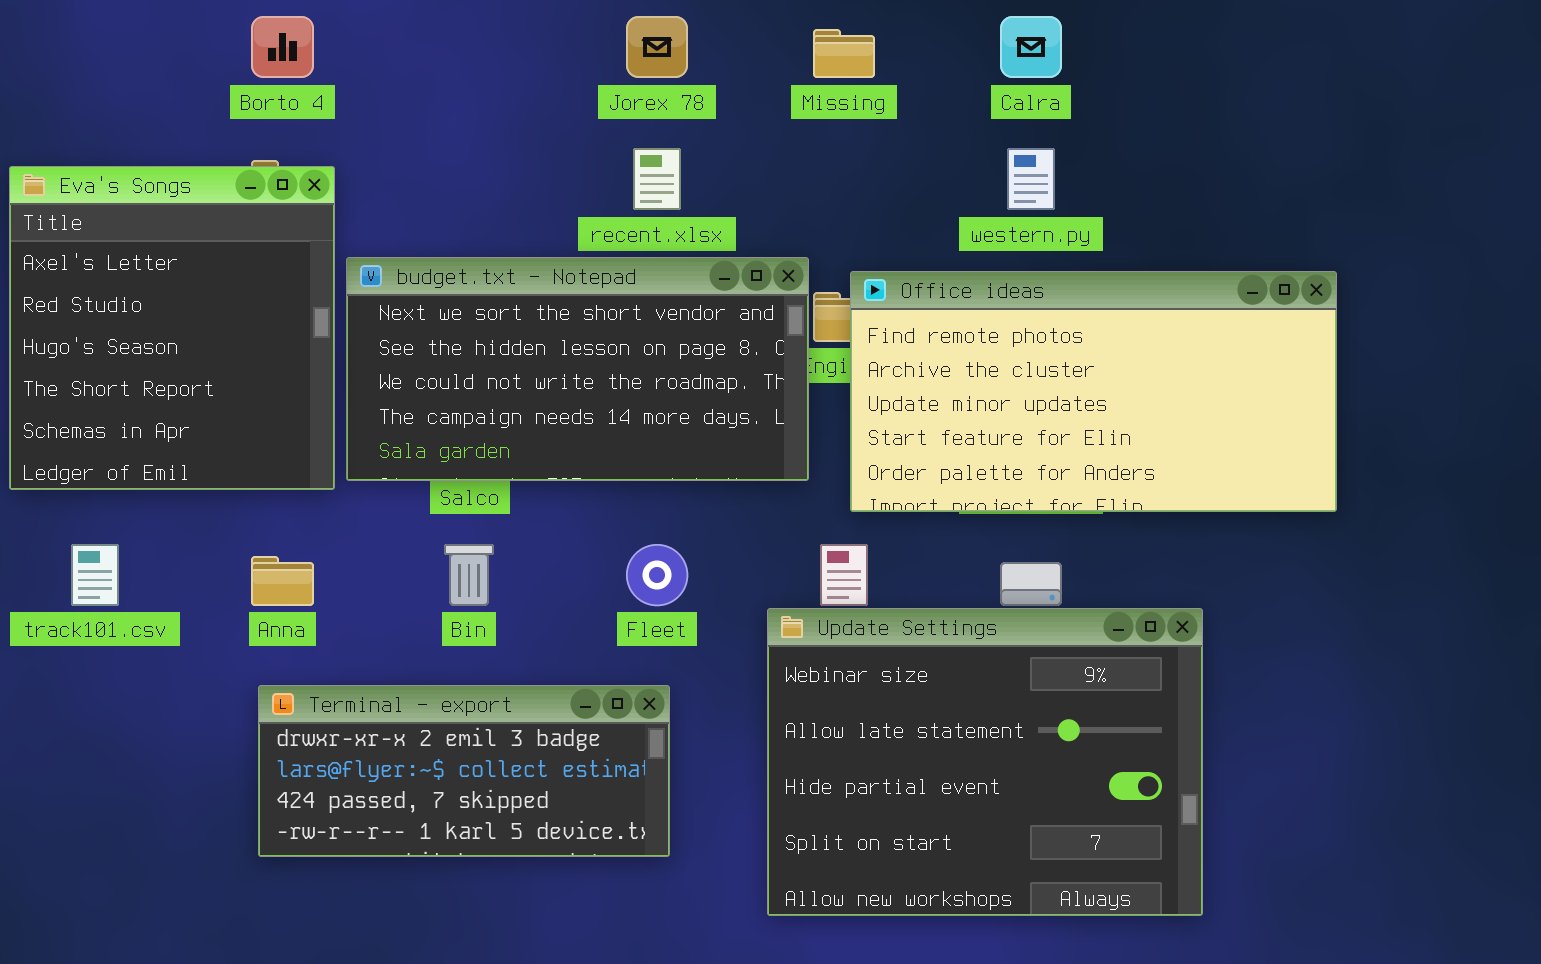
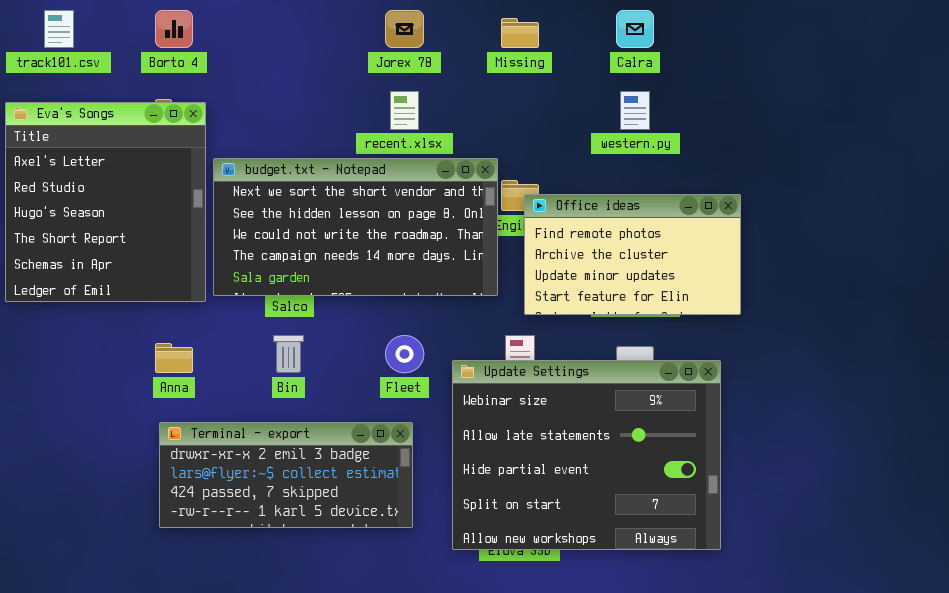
Office ideas: [850,271,1337,512] -> [524,194,741,315], resized
track101.csv: [71,544,119,606] -> [44,10,74,48], moved
Update Settings: [767,608,1203,916] -> [452,360,721,550], moved

